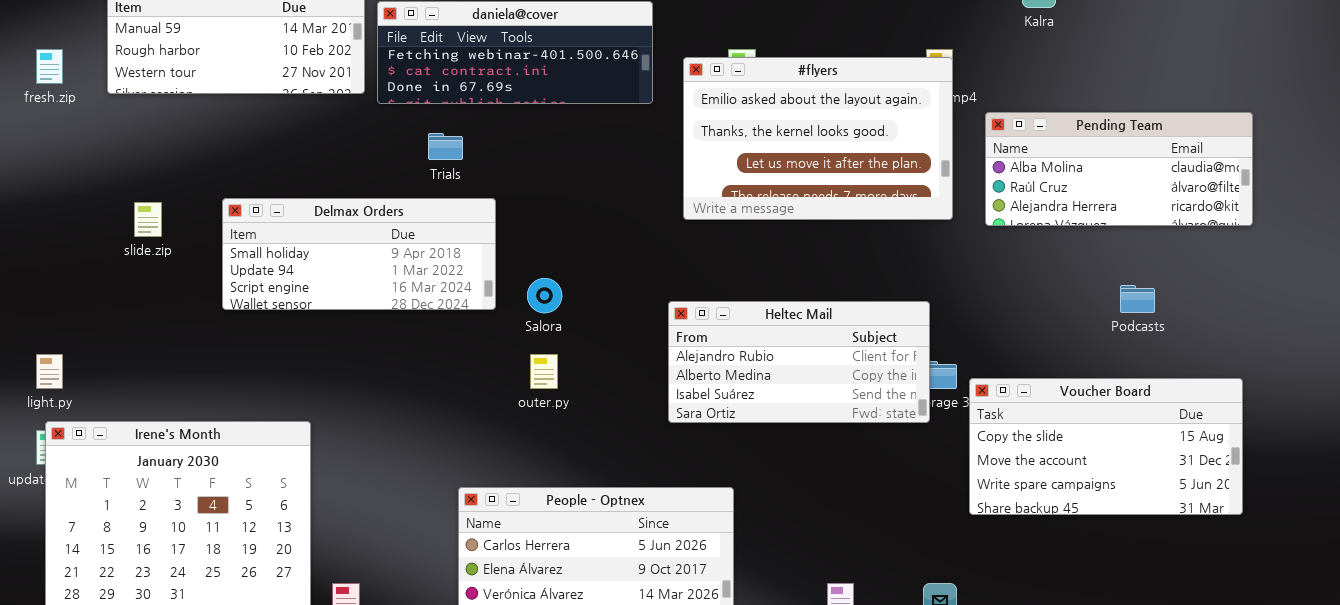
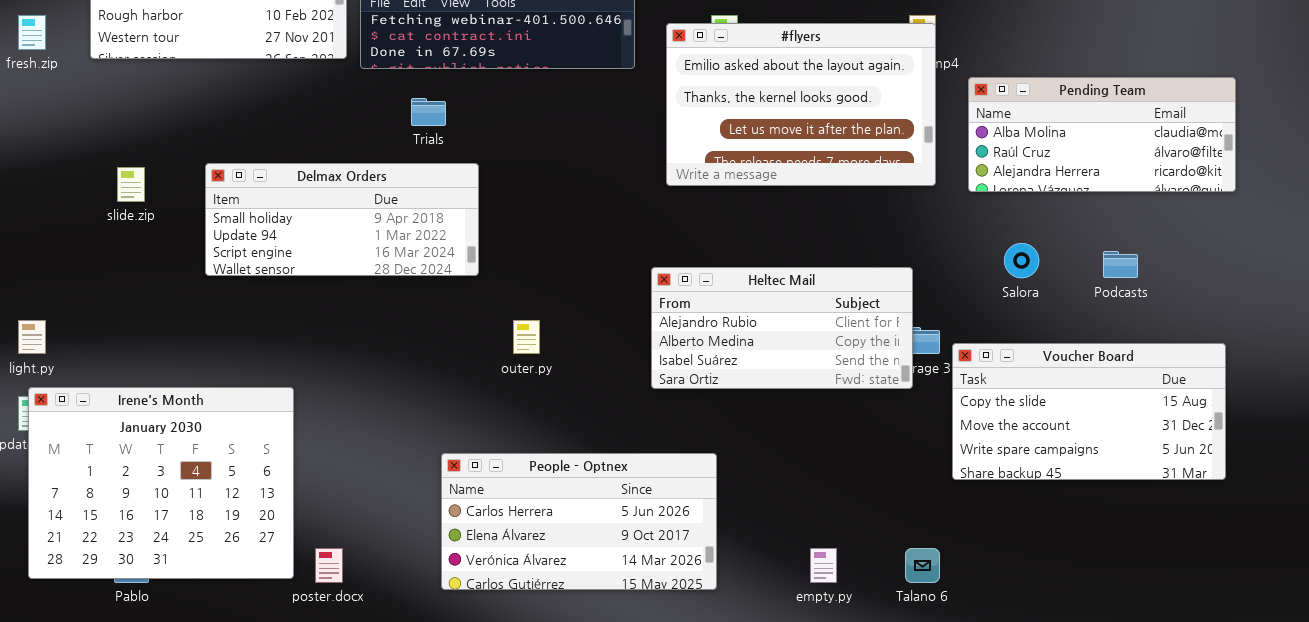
Salora: [527,278,562,313] -> [1004,243,1039,278], moved

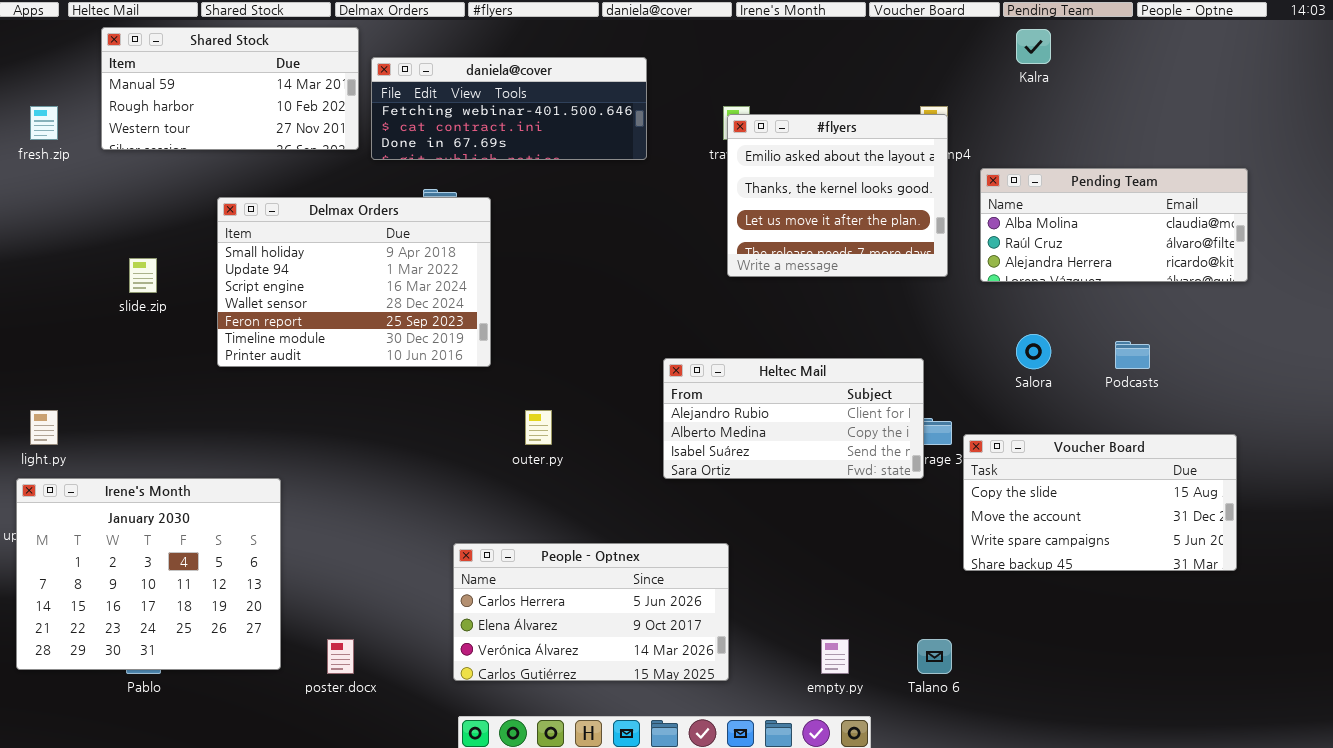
#flyers: [666,23,936,186] -> [727,114,948,277], resized
Delmax Orders: [205,163,479,276] -> [217,197,491,367], resized
Irene's Month: [28,387,294,579] -> [16,478,281,670], moved

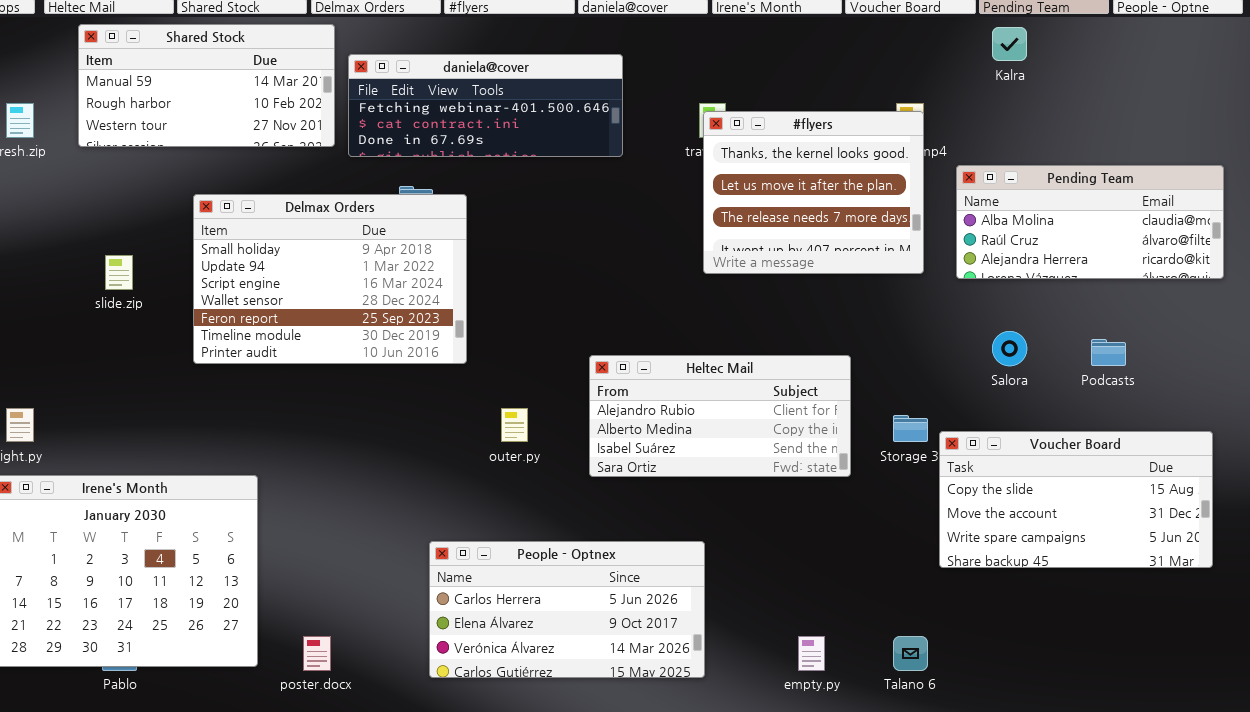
#flyers: [727,114,948,277] -> [703,111,924,274], scrolled down 1 row
Heltec Mail: [663,358,924,479] -> [589,355,851,477], moved

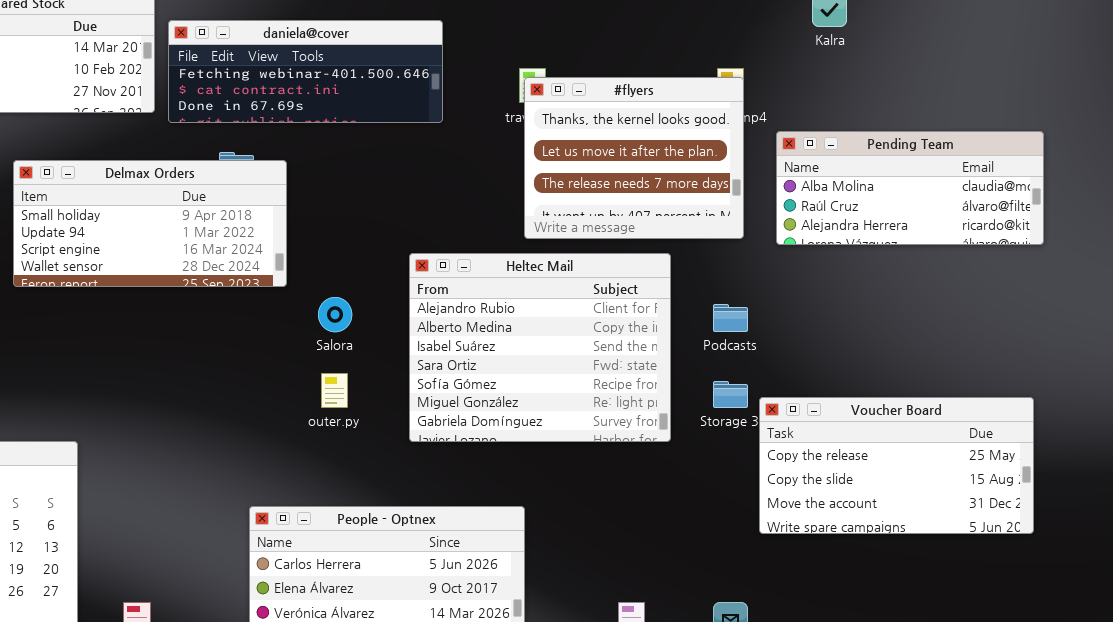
Delmax Orders: [193,194,467,364] -> [13,160,287,287], resized
Salora: [992,331,1027,366] -> [318,297,352,332], moved
Podcasts: [1091,339,1126,366] -> [713,304,748,332], moved
Heltec Mail: [589,355,851,477] -> [409,253,671,442], resized
Voucher Board: [939,431,1213,568] -> [759,397,1034,534], scrolled up 1 row

